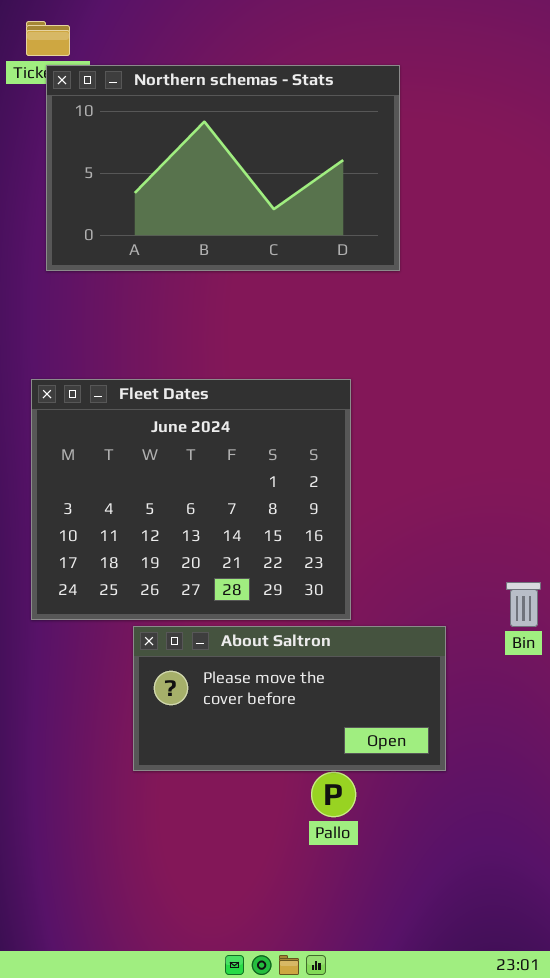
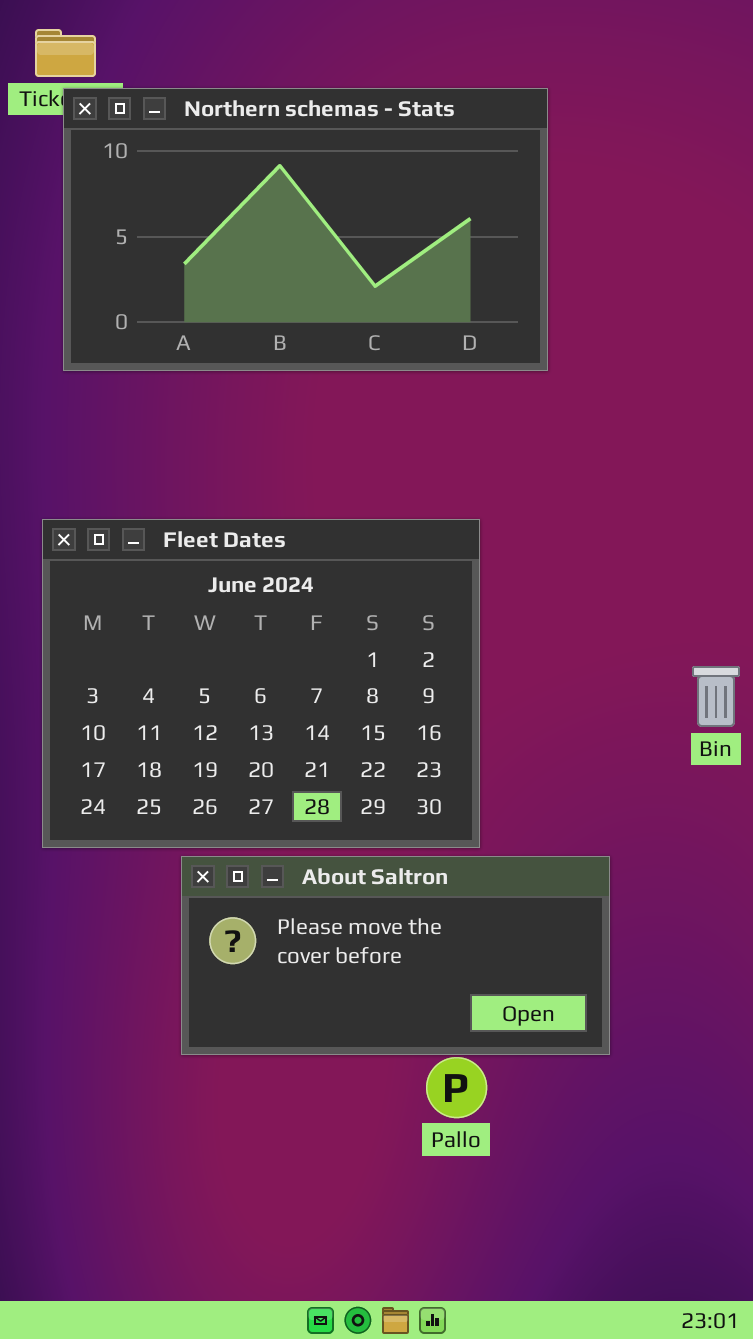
Bin: [506,582,541,627] -> [692,666,740,727], moved

